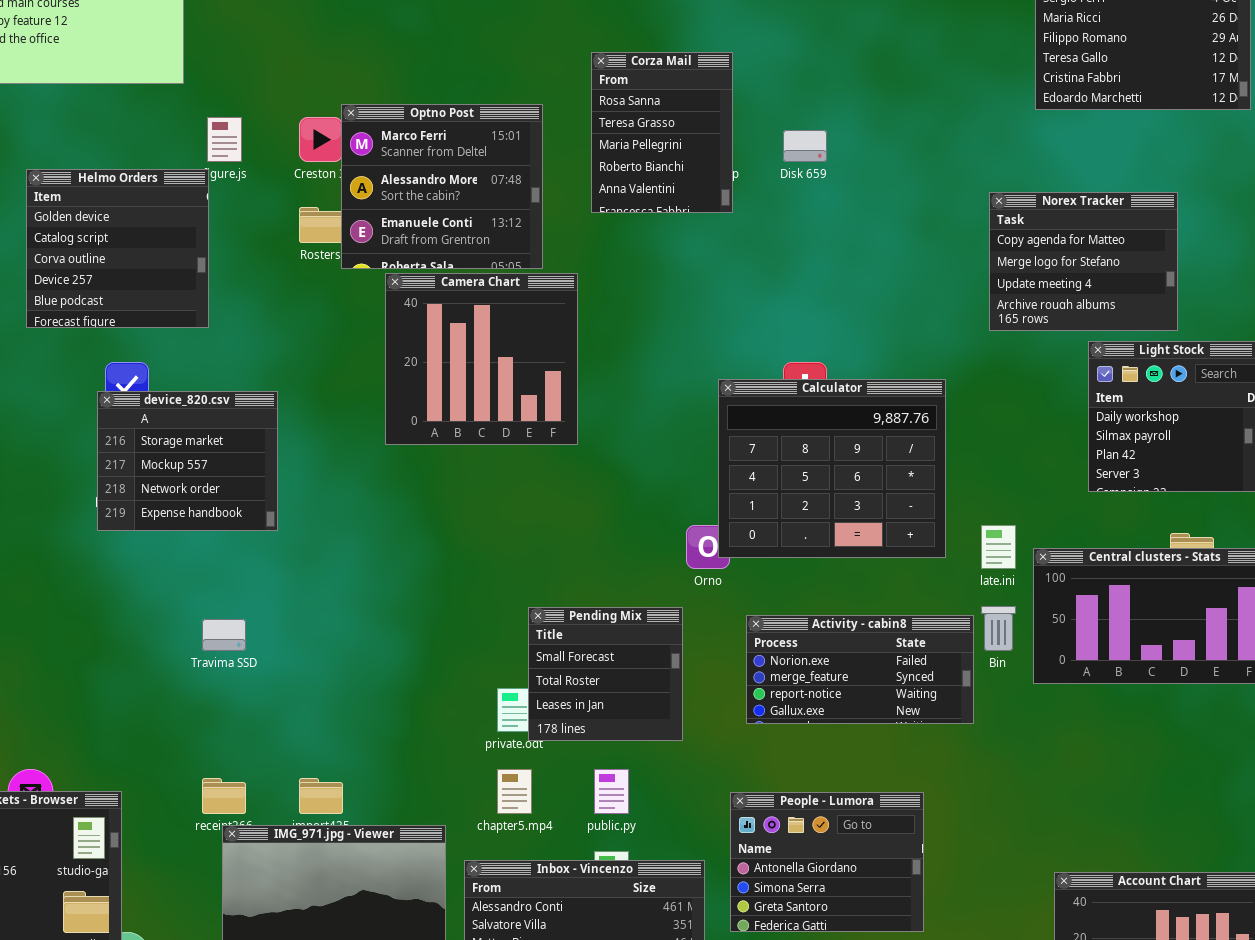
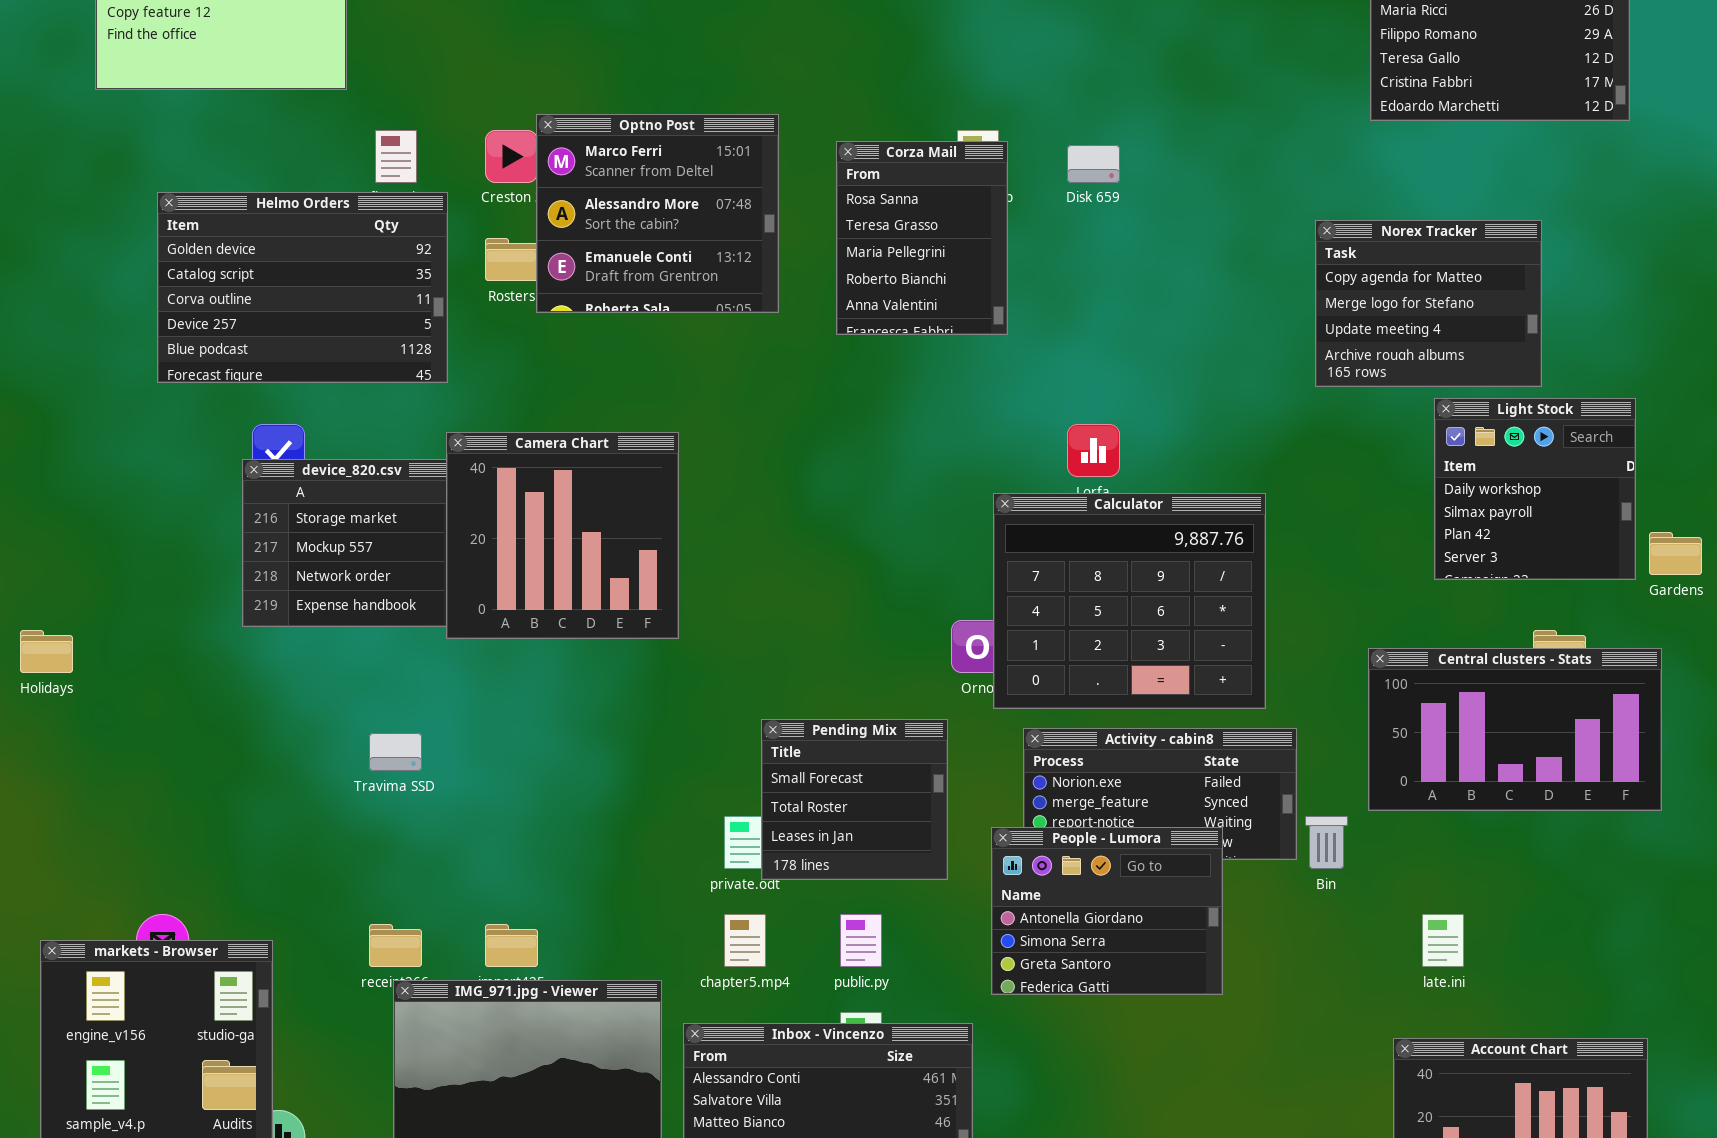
Corza Mail: [591,52,733,213] -> [836,141,1008,335], moved
Helmo Orders: [26,169,209,328] -> [157,192,448,383], resized
Camera Chart: [385,273,578,445] -> [446,432,679,639], moved
Calculator: [718,379,946,558] -> [993,493,1266,709], moved
late.ini: [981,525,1016,569] -> [1422,914,1464,967], moved
Bin: [981,606,1016,651] -> [1305,816,1348,869], moved
People - Lumora: [730,792,924,932] -> [991,827,1223,995], moved

